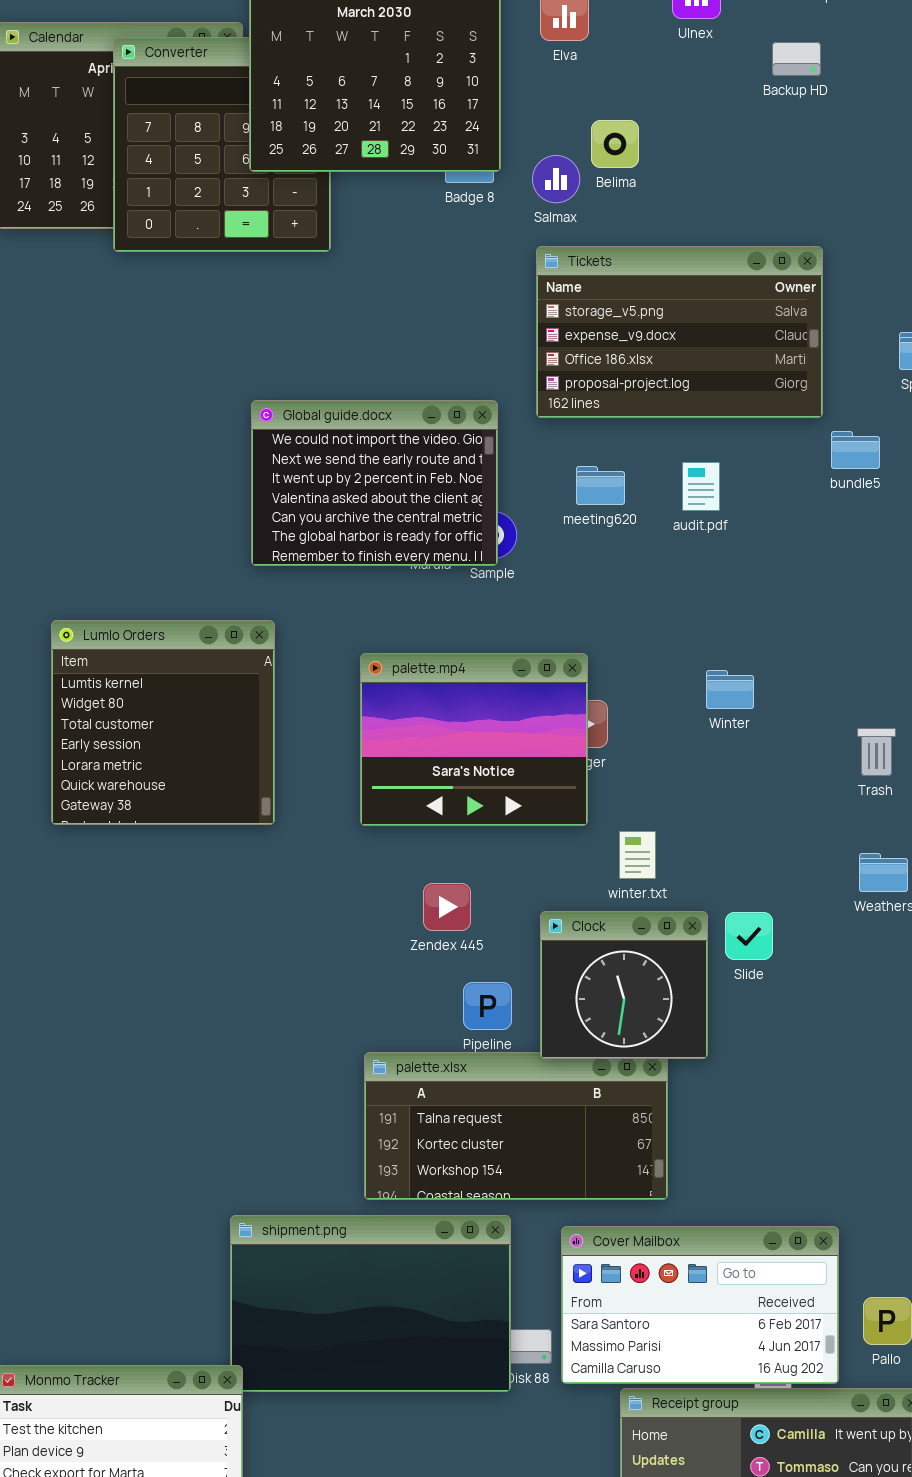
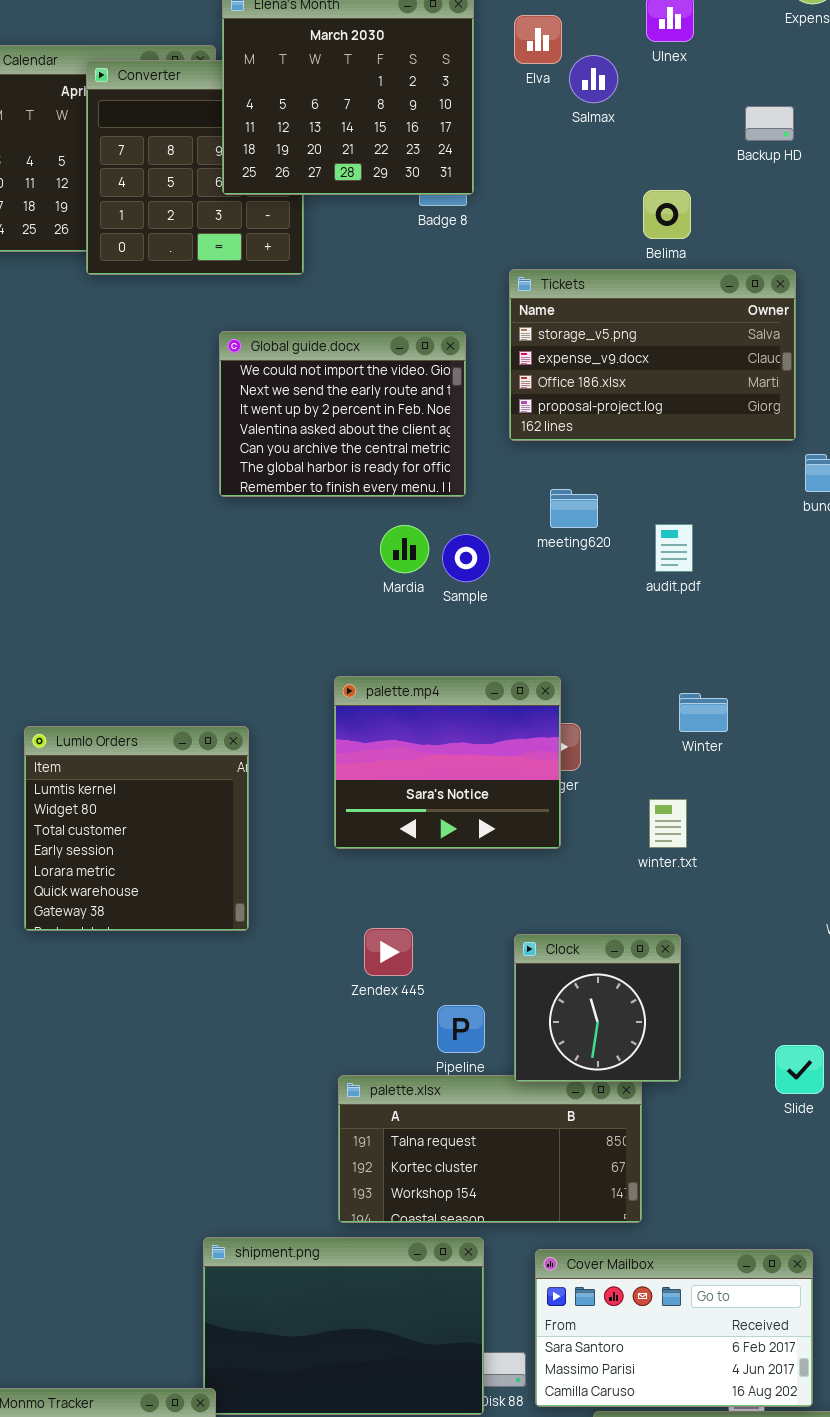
Backup HD: [772,42,821,76] -> [745,106,794,141], moved
Belima: [591,120,639,168] -> [643,190,691,239], moved
Salmax: [532,155,580,203] -> [569,55,618,103], moved
Global guide.docx: [251,400,498,566] -> [219,331,466,497], moved
audit.pdf: [682,462,720,511] -> [655,524,693,572], moved
Lumlo Orders: [51,620,275,825] -> [24,726,249,931], moved
winter.txt: [619,831,656,879] -> [649,799,687,848], moved
Zendex 445: [423,883,471,931] -> [364,928,413,976], moved
Slide: [725,912,773,960] -> [775,1045,824,1094], moved

